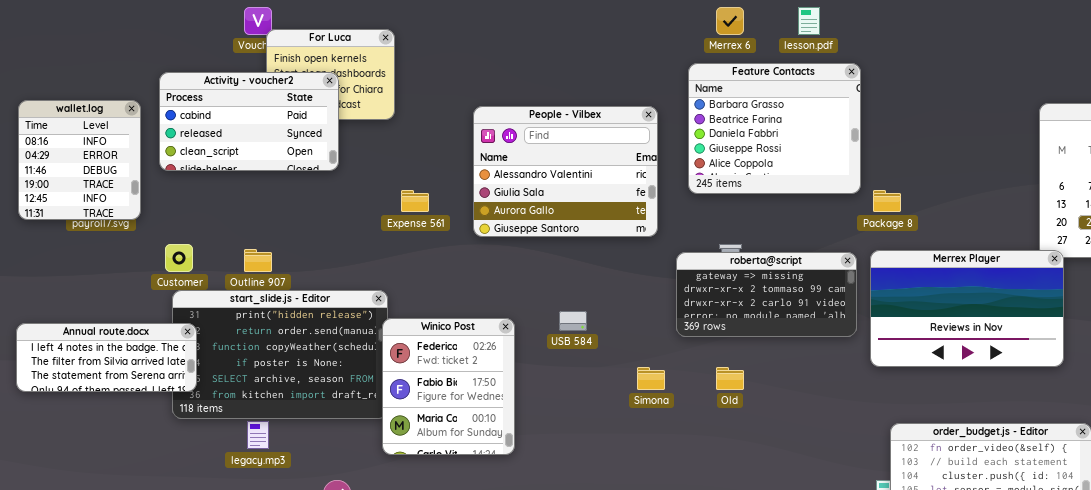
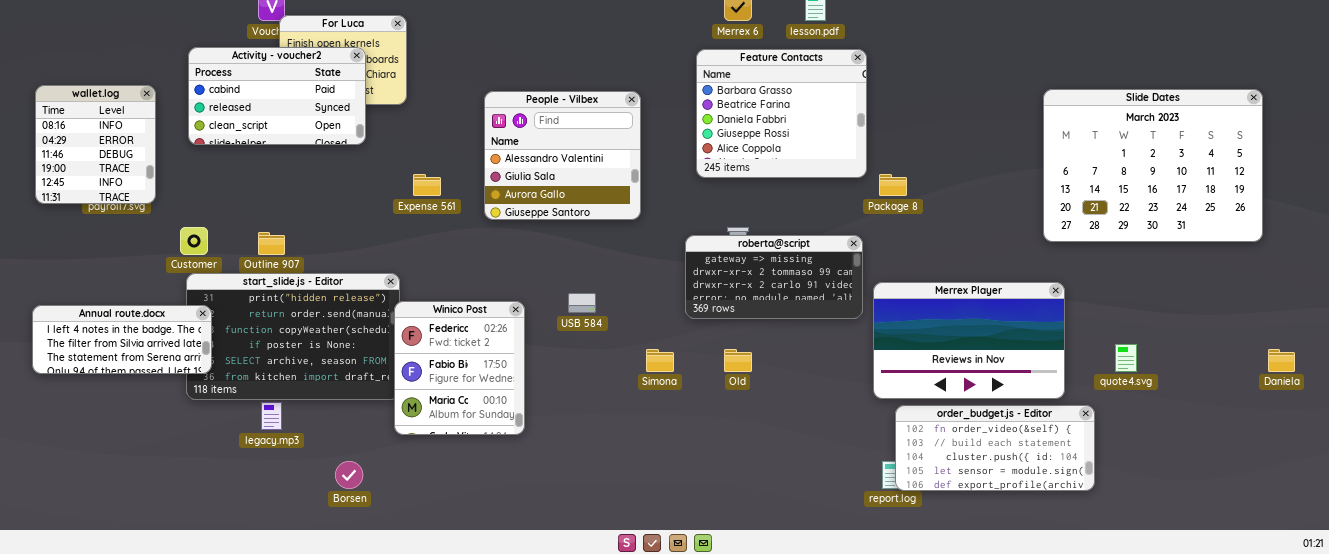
Activity - voucher2: [159,72,339,171] -> [188,47,366,145], moved
People - Vilbex: [473,106,658,237] -> [484,91,641,220], resized
Merrex Player: [870,250,1064,367] -> [873,282,1065,399], moved

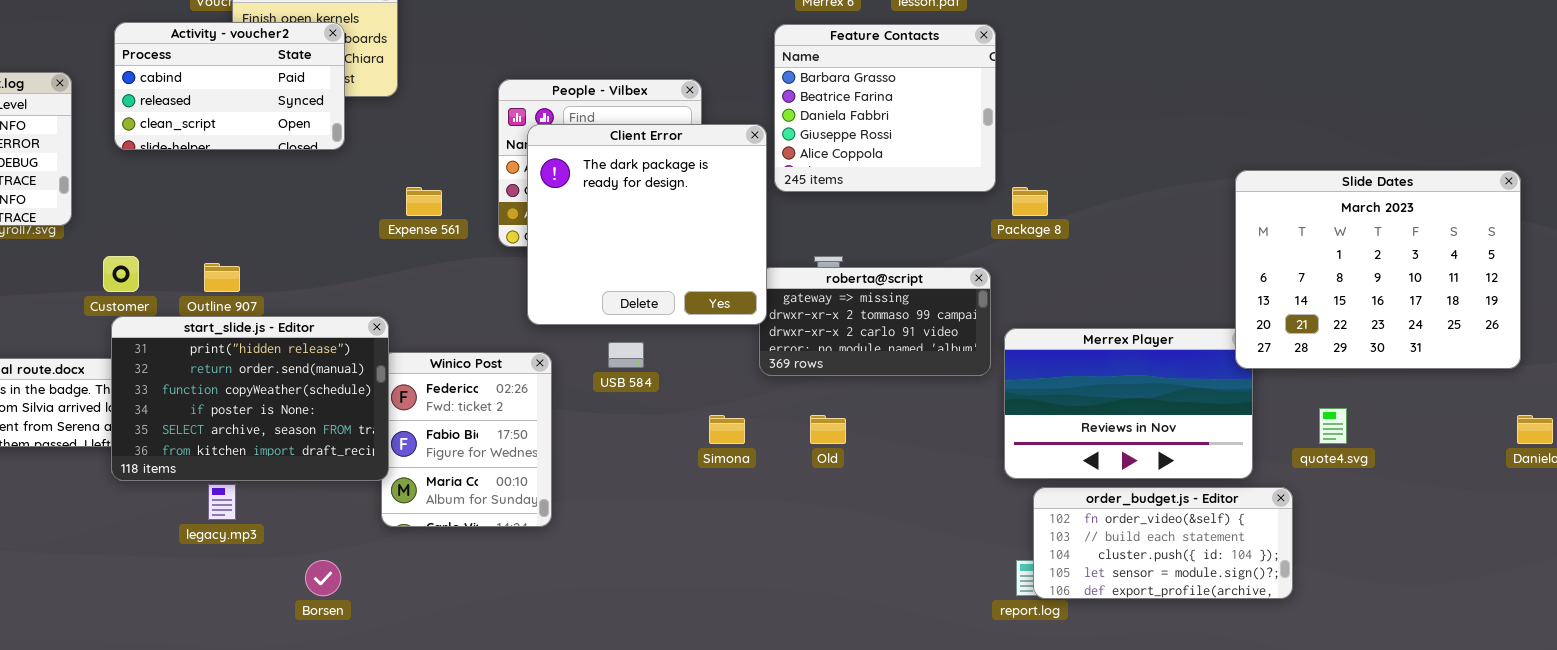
Slide Dates: [1043,89,1263,242] -> [1235,170,1521,369], moved
Client Error: none -> [527,124,767,325], opened
start_slide.js - Editor: [186,273,400,400] -> [111,316,389,481], raised

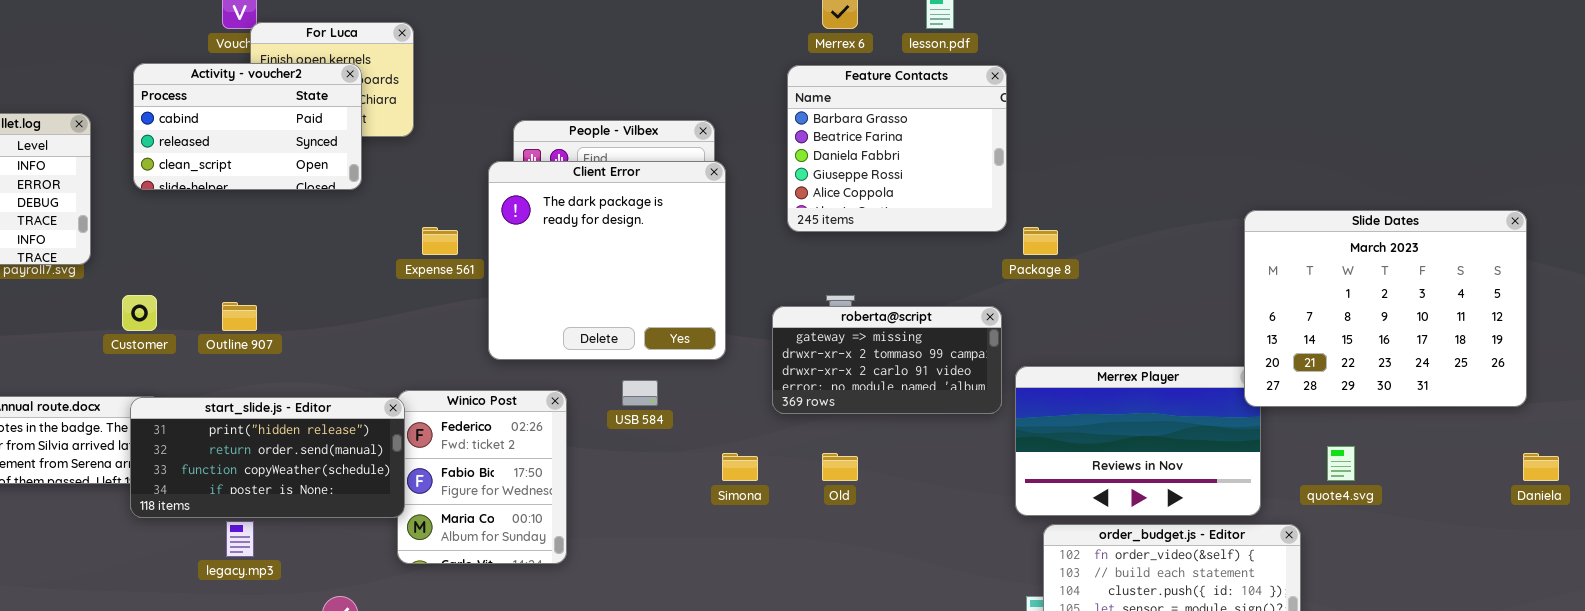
Client Error: [527,124,767,325] -> [488,161,726,360], moved
start_slide.js - Editor: [111,316,389,481] -> [130,397,405,518], resized

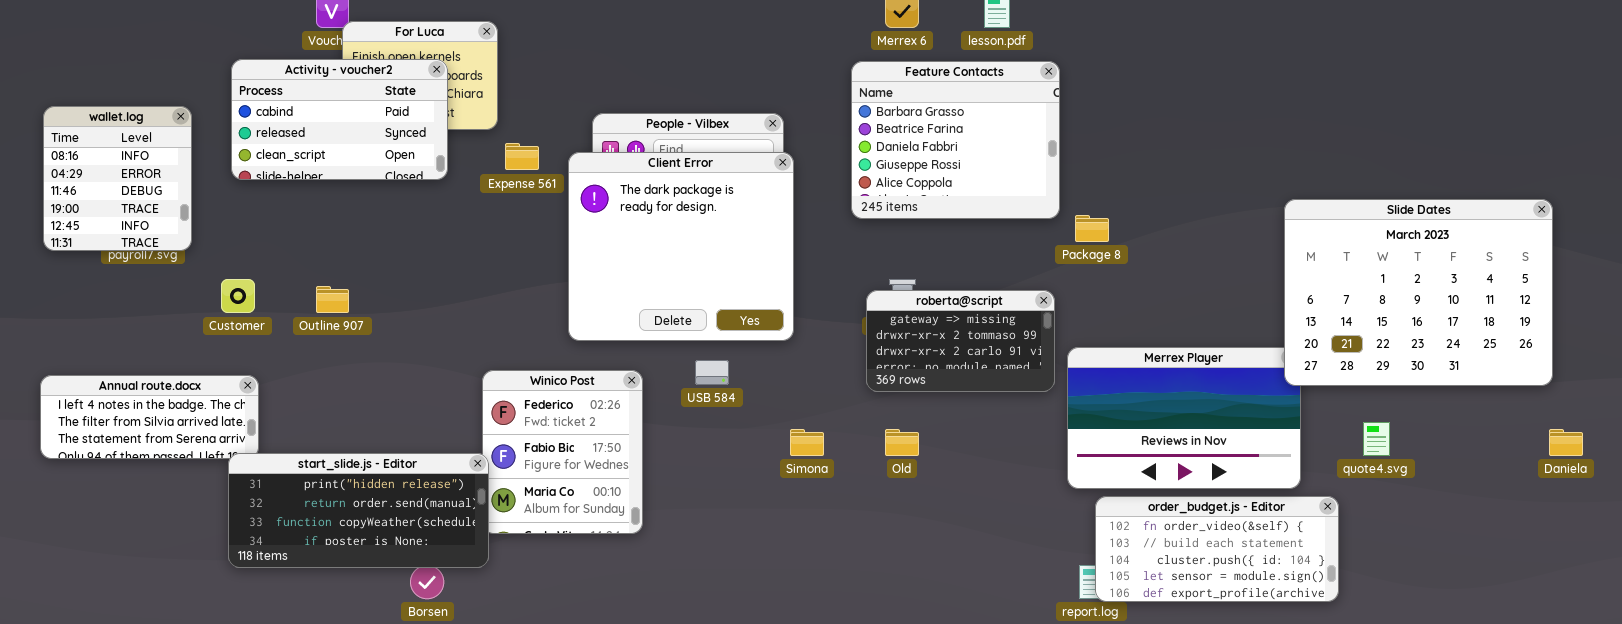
Expense 561: [422,227,458,255] -> [505,143,539,170], moved
roberta@script: [772,306,1002,414] -> [866,290,1055,392], resized
start_slide.js - Editor: [130,397,405,518] -> [228,453,489,568], moved

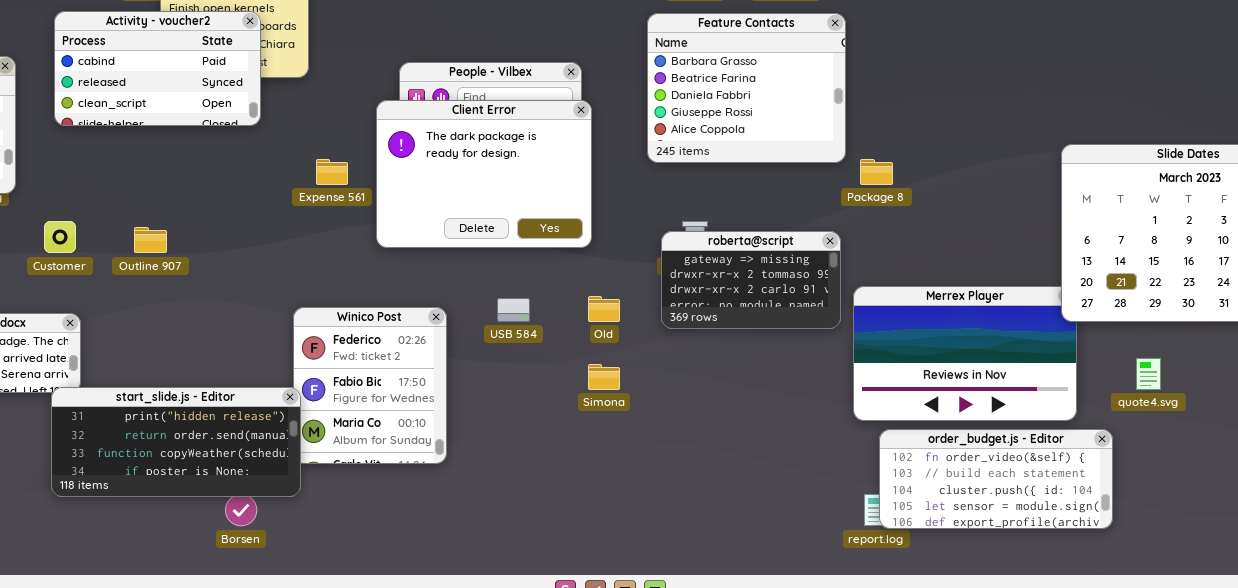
Expense 561: [505,143,539,170] -> [316,159,348,185], moved
Client Error: [568,152,794,341] -> [376,100,592,248], resized
Old: [885,429,919,456] -> [588,296,620,322], moved

